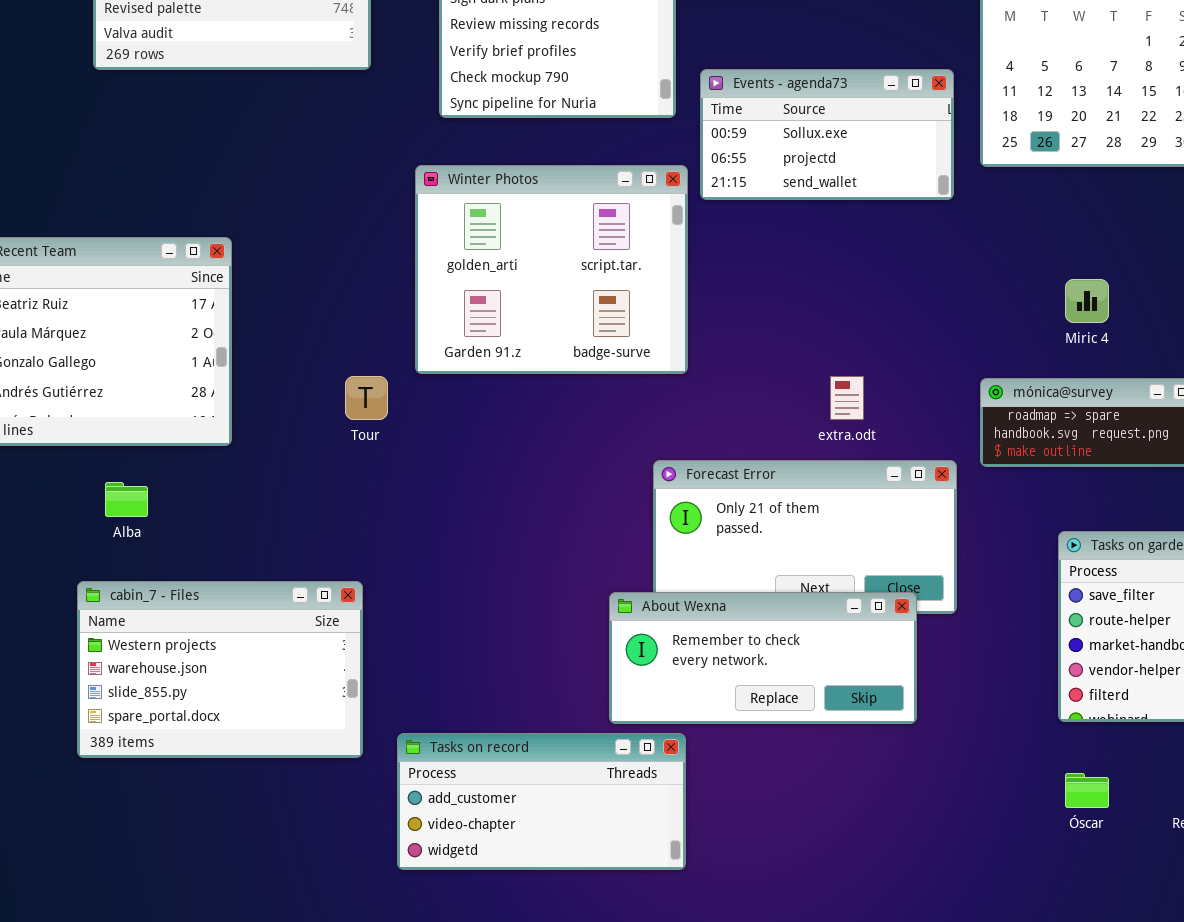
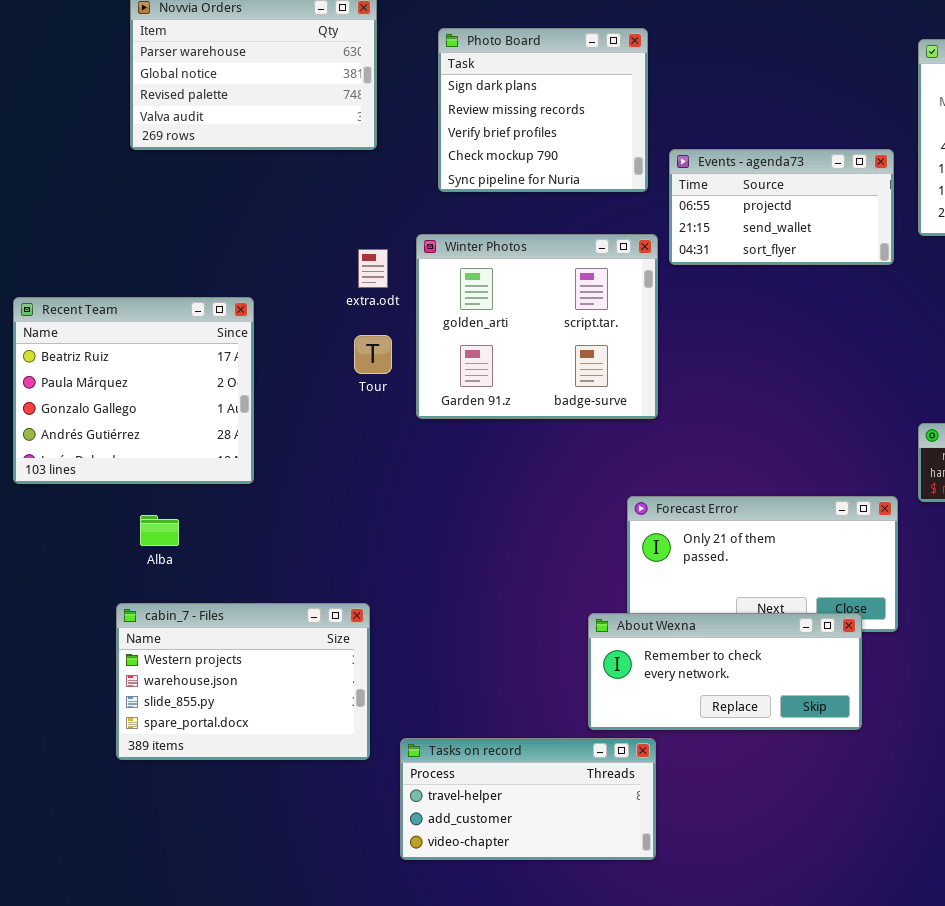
Events - agenda73: [700,69,954,200] -> [669,149,894,265], scrolled down 1 row
Tour: [345,376,388,420] -> [354,335,392,374], moved
extra.odt: [830,376,864,420] -> [358,249,388,288], moved
Tasks on record: [397,733,686,870] -> [400,738,656,860], scrolled up 1 row

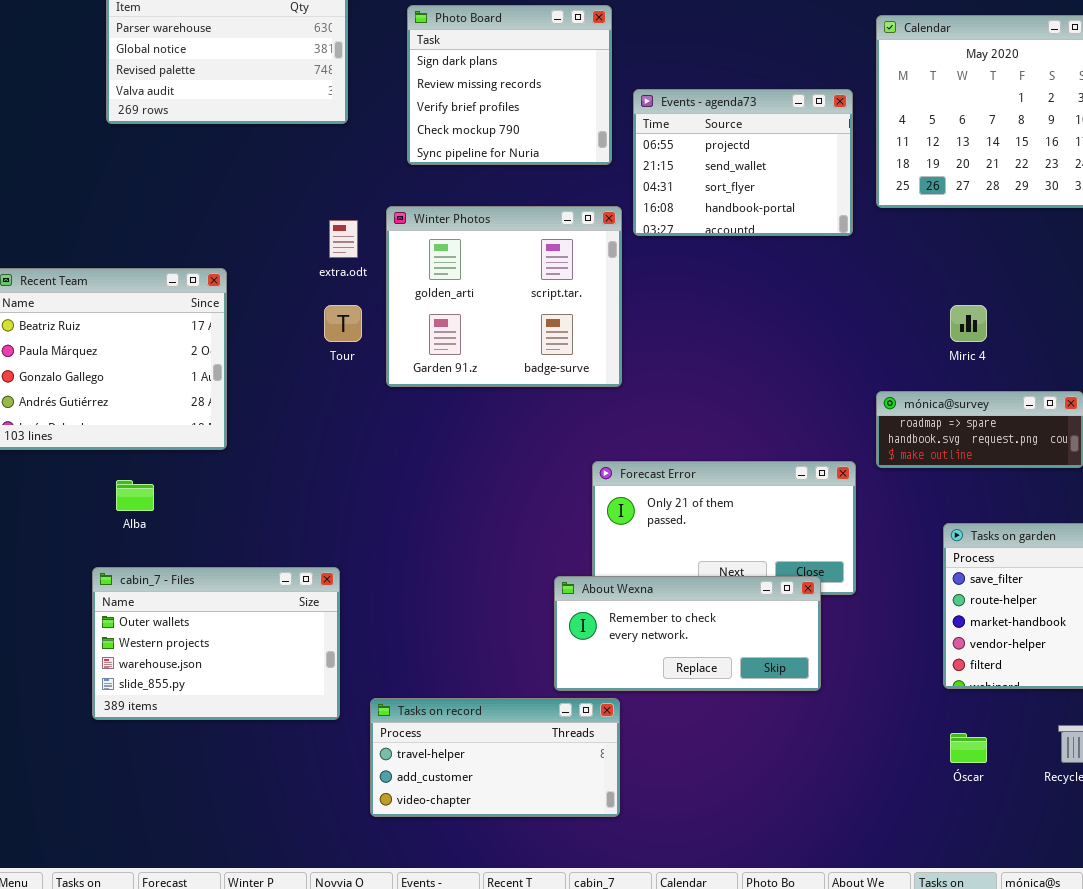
Events - agenda73: [669,149,894,265] -> [633,89,853,236], resized
cabin_7 - Files: [116,603,370,760] -> [92,567,340,720], scrolled up 1 row

